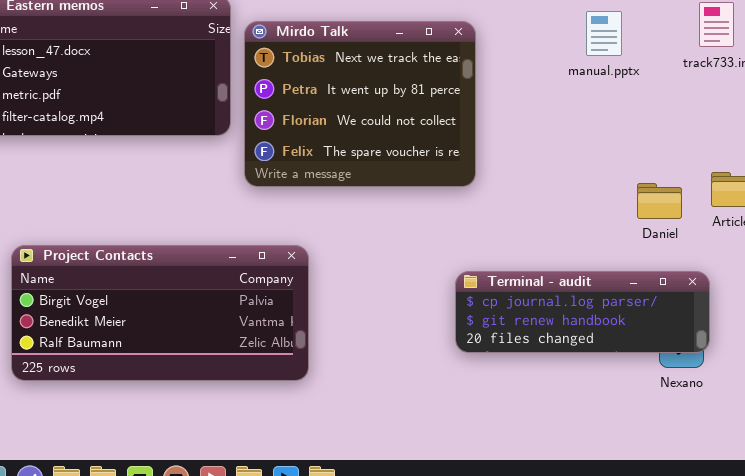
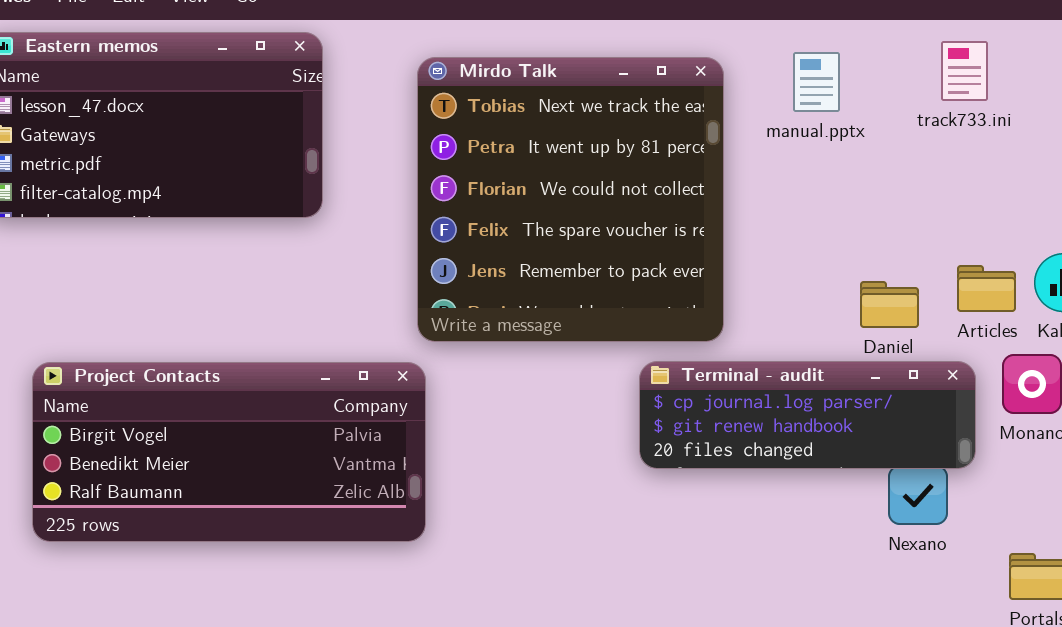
Mirdo Talk: [244,21,476,187] -> [417,57,724,342], moved, resized
Terminal - audit: [455,271,710,353] -> [639,361,976,469], moved

